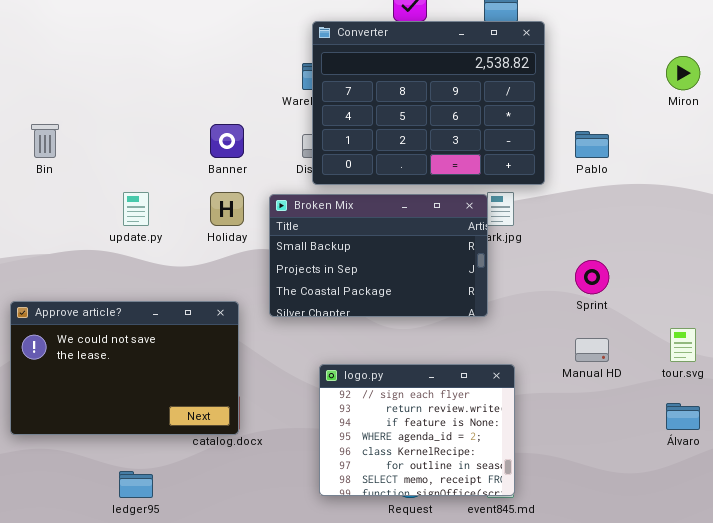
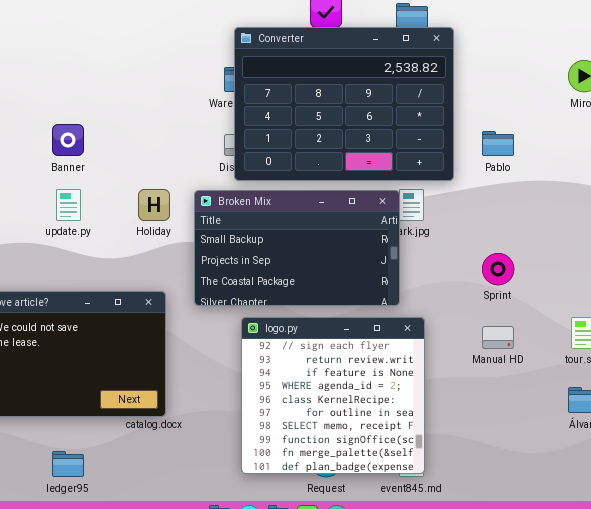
Banner: [210,124,244,158] -> [52,124,84,156], moved
logo.py: [319,364,515,496] -> [241,317,425,474], resized

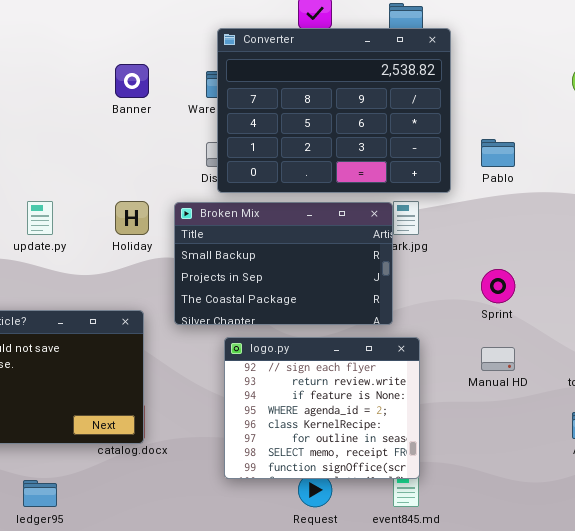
Banner: [52,124,84,156] -> [115,64,149,98], moved
logo.py: [241,317,425,474] -> [224,337,420,479], resized

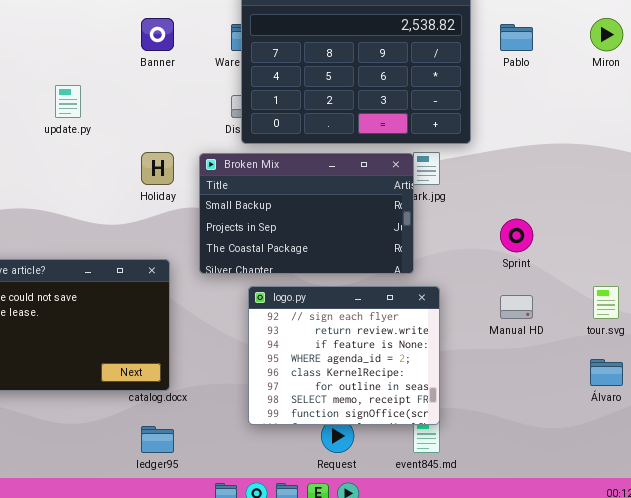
Pablo: [481,139,515,167] -> [500,24,533,51], moved
update.py: [27,201,53,235] -> [55,85,81,118], moved
ledger95: [23,480,57,507] -> [141,426,174,453], moved

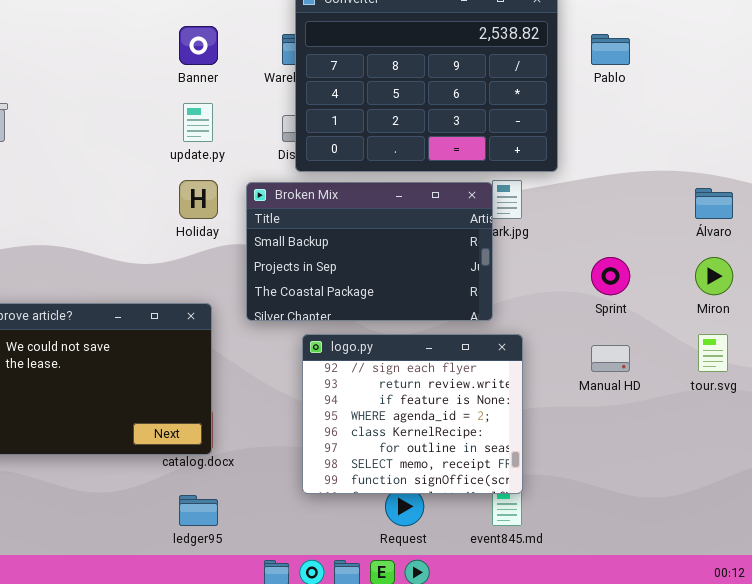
Miron: [590,18,623,51] -> [695,257,733,295], moved
update.py: [55,85,81,118] -> [183,103,213,142], moved
Álvaro: [590,359,623,386] -> [695,188,733,219], moved

